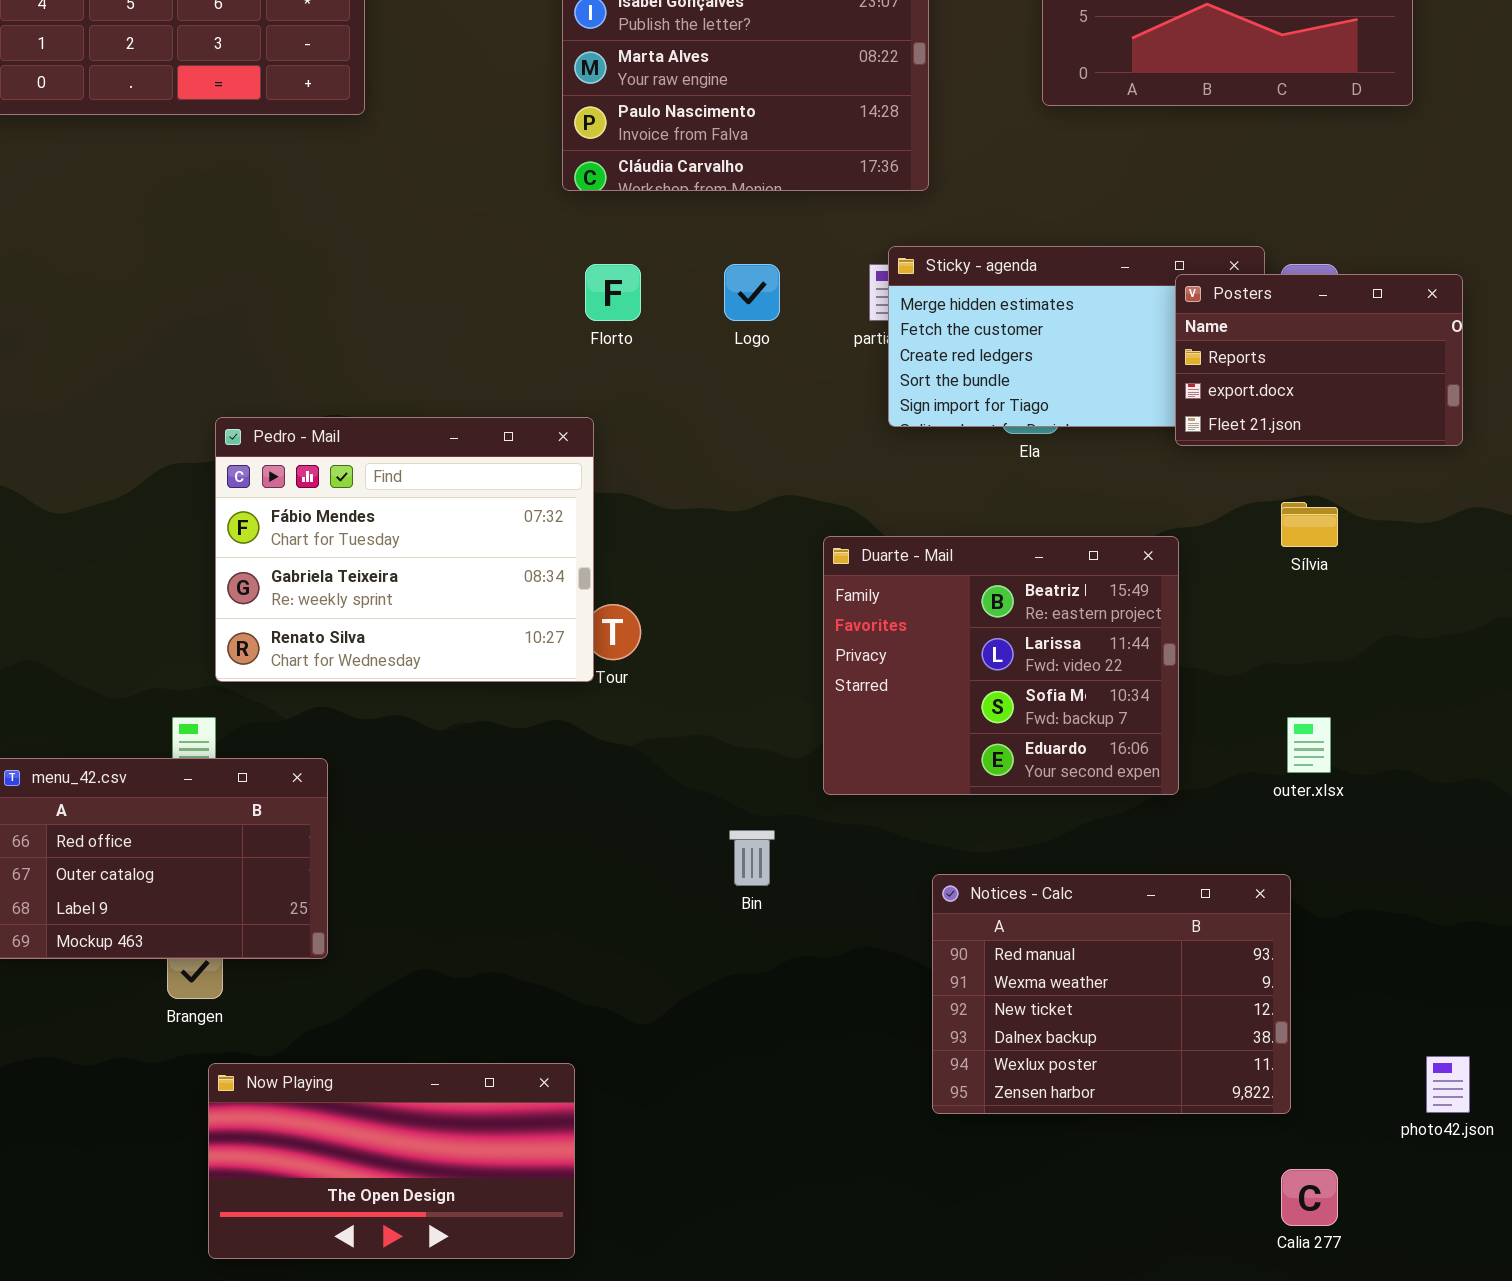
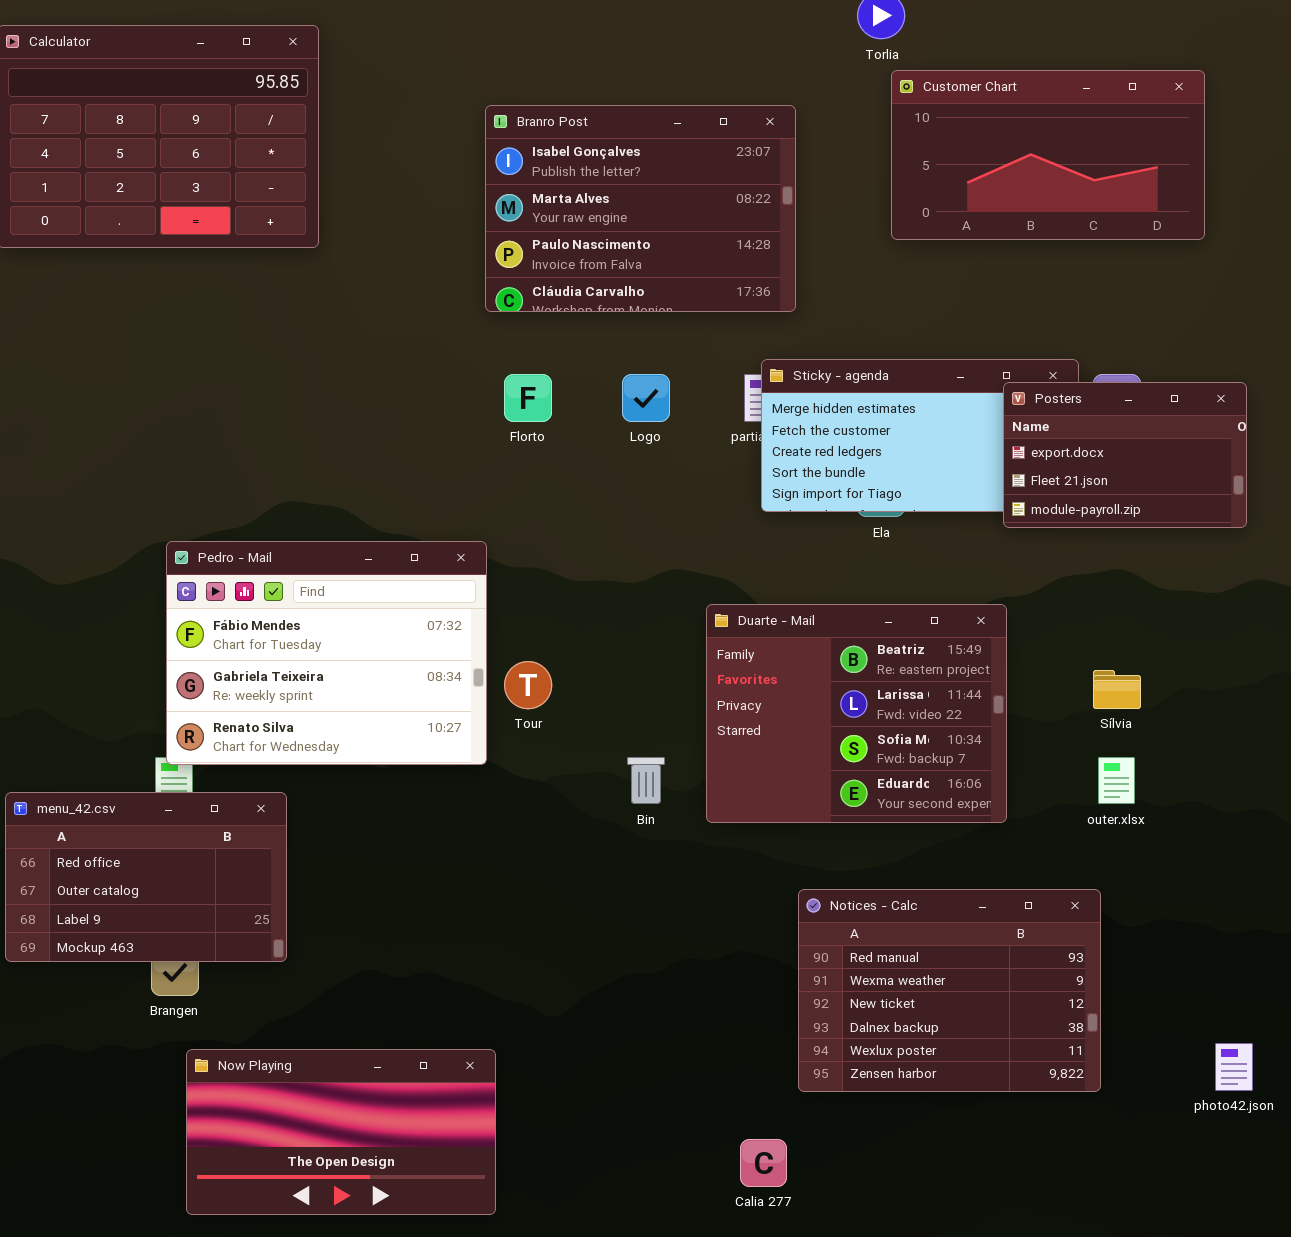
Posters: [1175,274,1463,446] -> [1003,382,1247,528], scrolled down 1 row
Pedro - Mail: [215,417,594,682] -> [166,541,487,765], moved
Sílvia: [1281,502,1338,547] -> [1093,670,1141,709], moved
Bin: [729,830,775,886] -> [627,757,665,804], moved
Calia 277: [1281,1169,1338,1226] -> [740,1139,787,1187], moved

